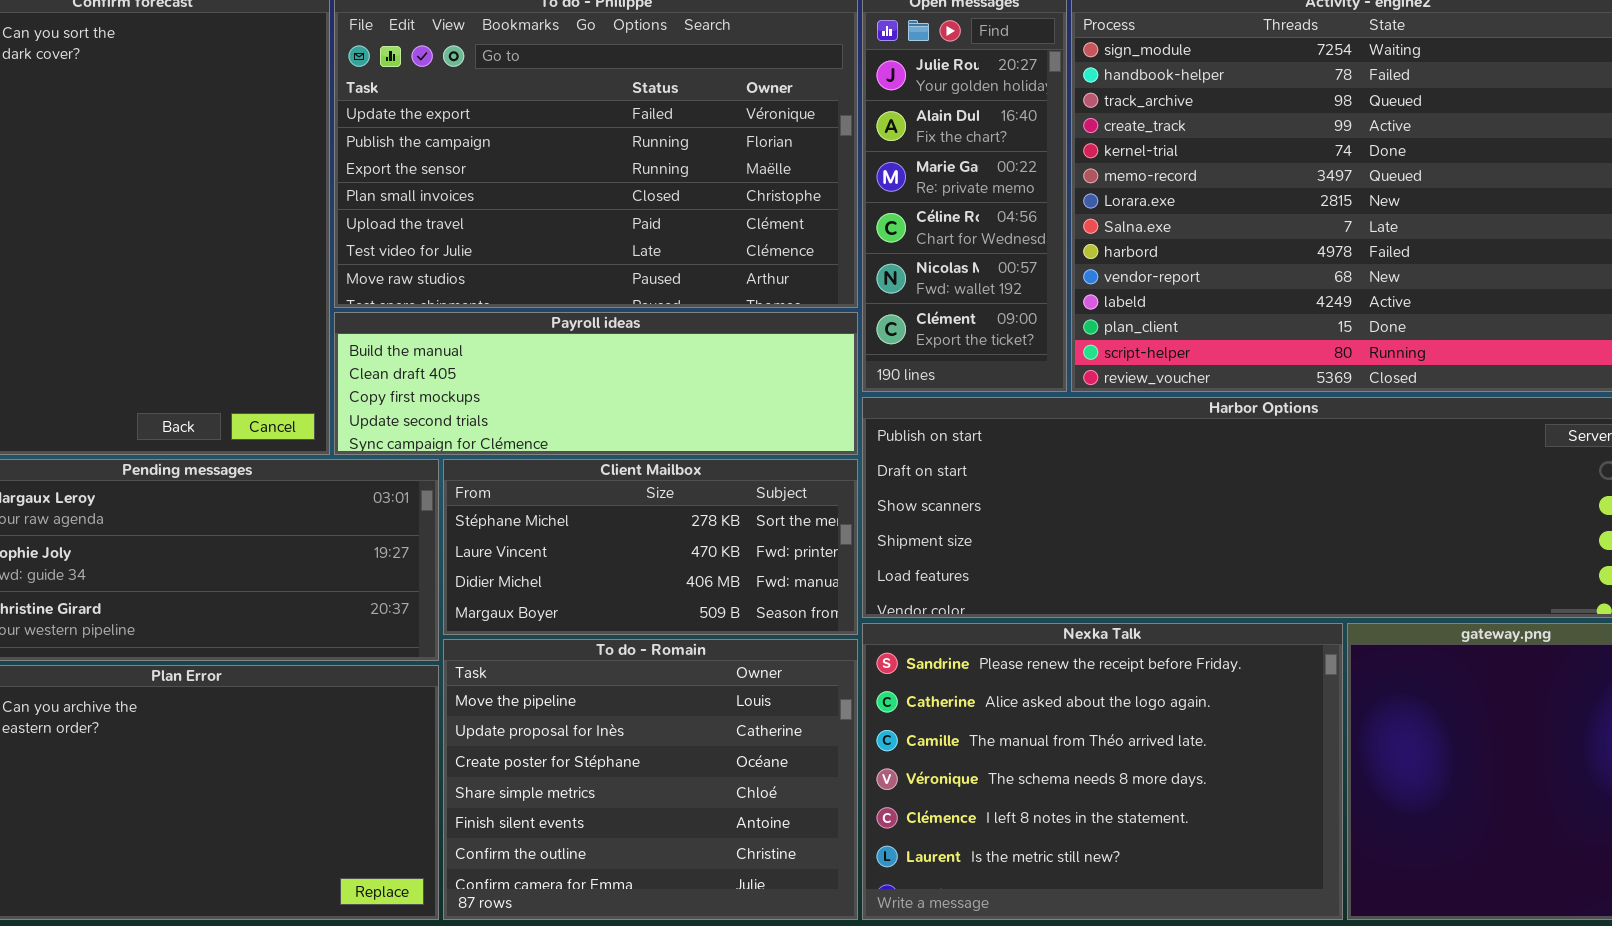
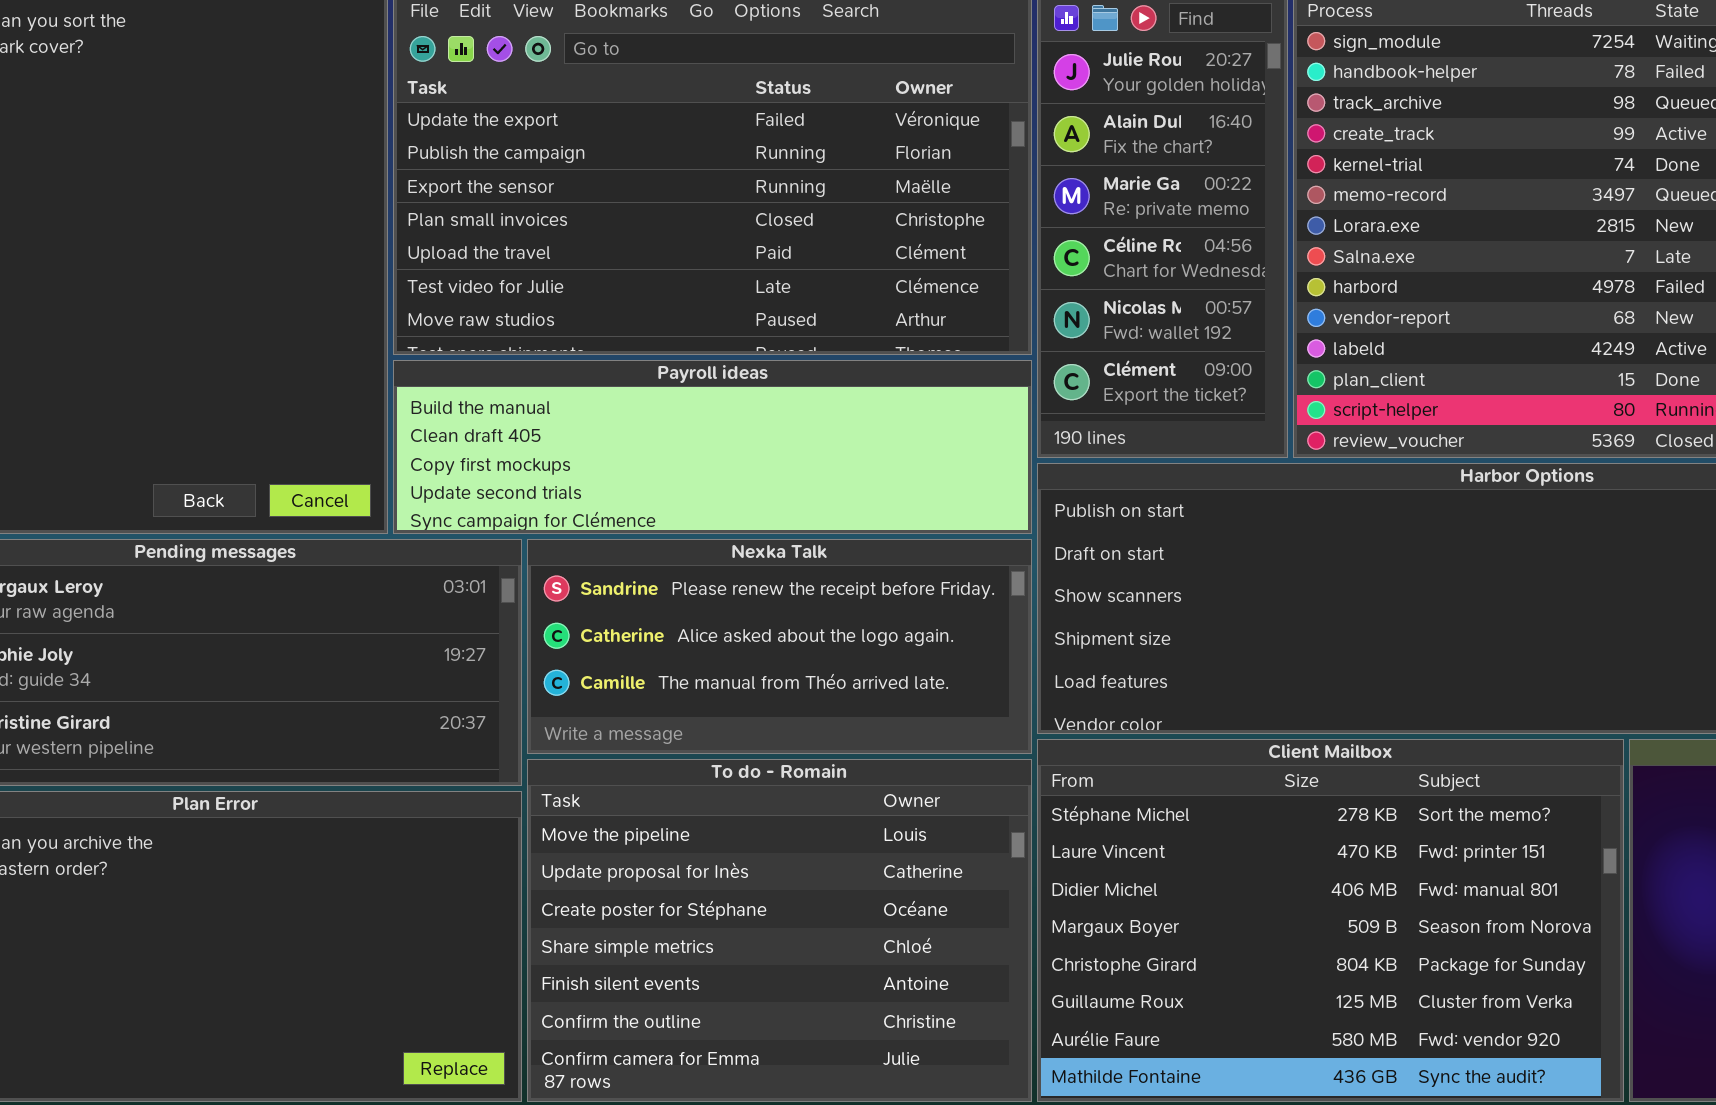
Client Mailbox: [443,459,858,635] -> [1037,739,1624,1102], moved, resized
Nexka Talk: [862,623,1343,920] -> [527,539,1032,754], moved, resized

